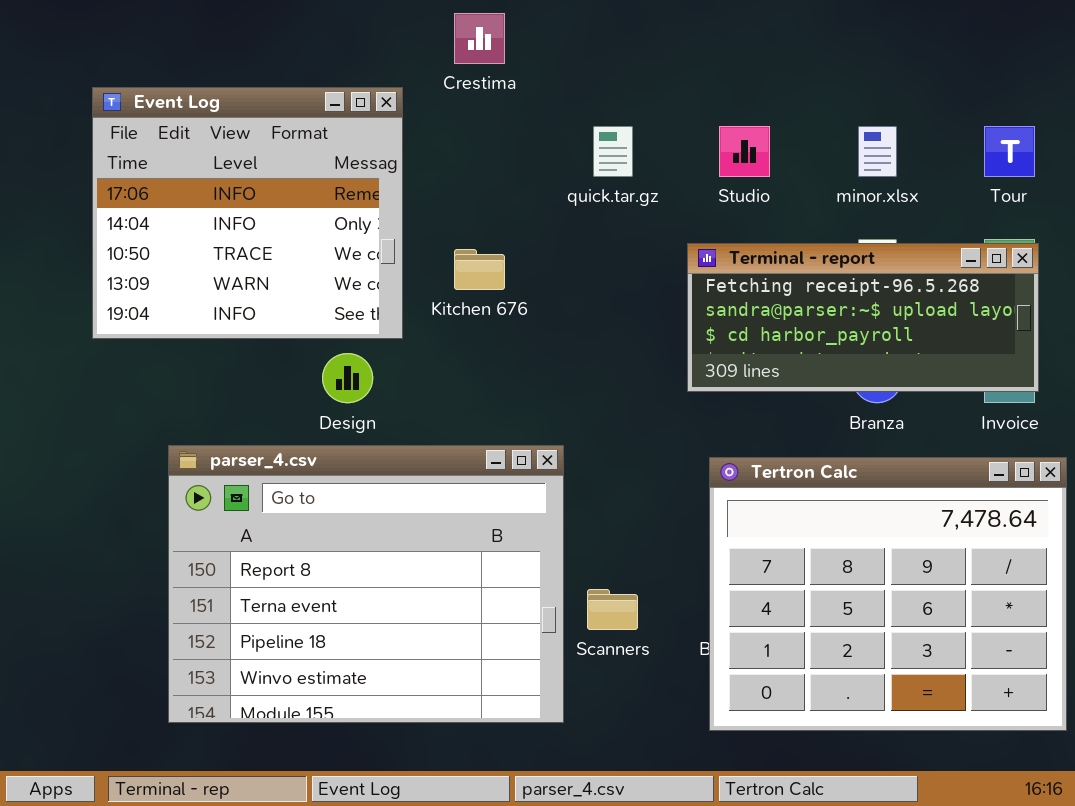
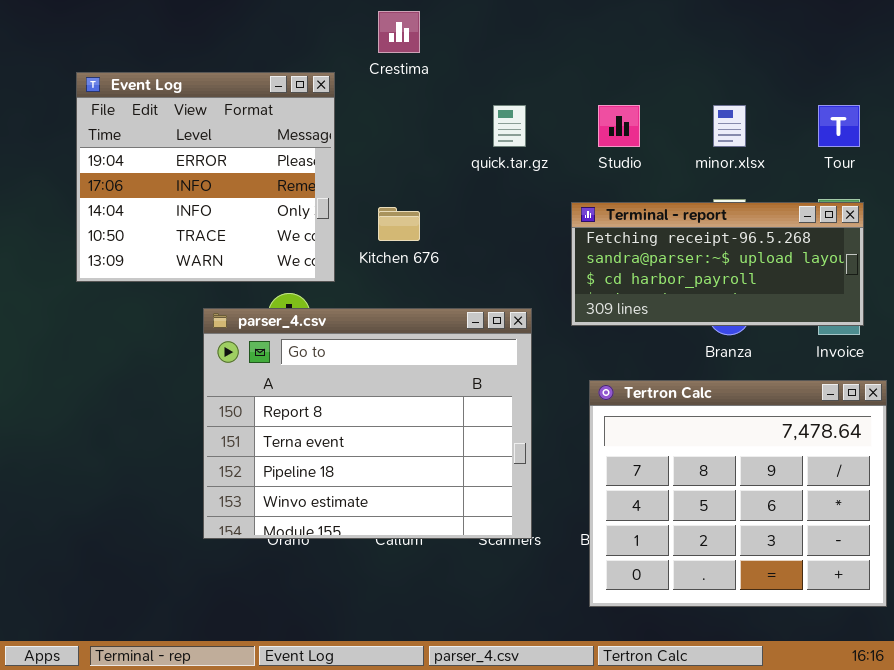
Event Log: [92,87,403,339] -> [76,72,335,282], scrolled up 1 row
parser_4.csv: [168,445,564,723] -> [203,308,532,539], moved

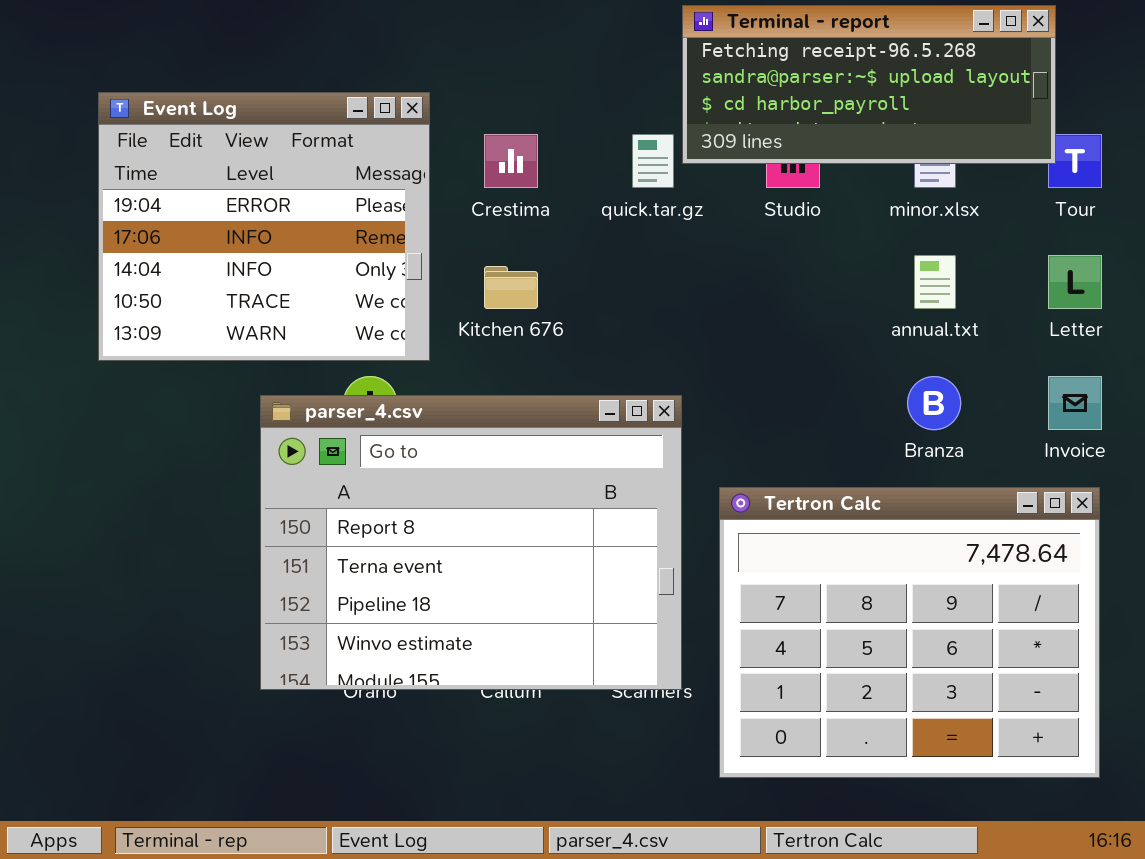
Crestima: [378,11,420,53] -> [484,134,538,188], moved
Terminal - report: [571,202,864,326] -> [682,5,1056,164], moved
Tertron Calc: [589,380,887,607] -> [719,487,1100,778], moved

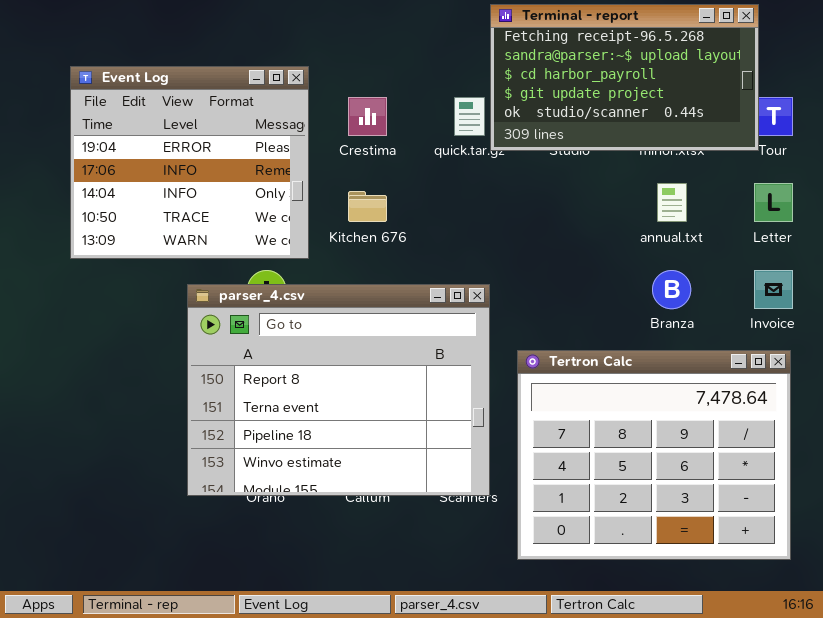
Terminal - report: [682,5,1056,164] -> [490,4,759,151], resized

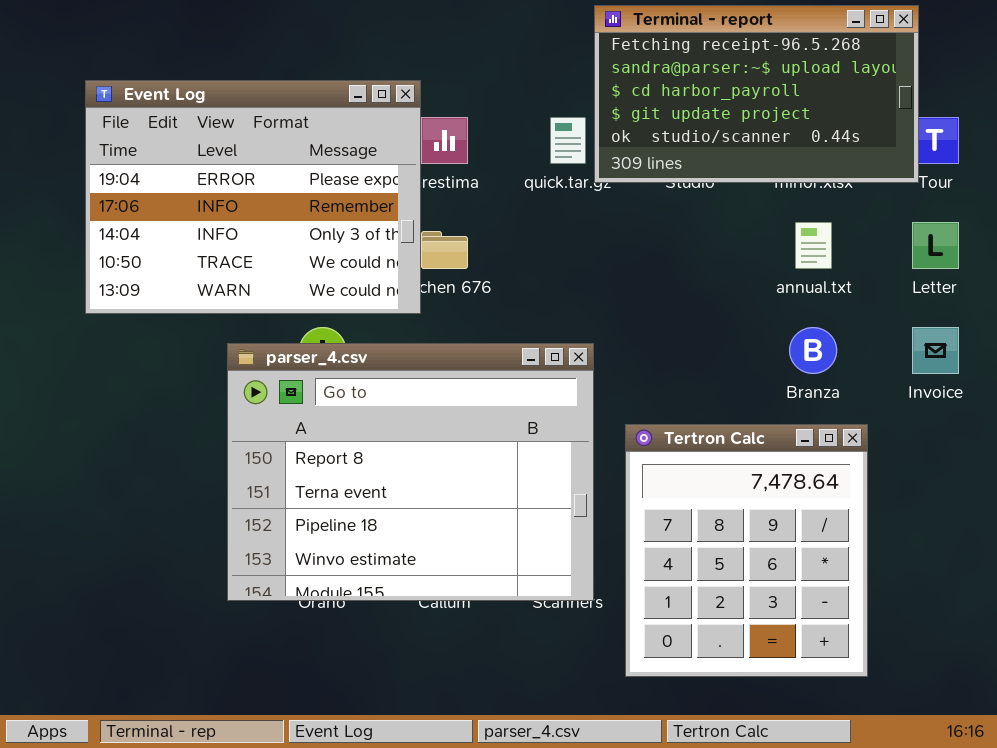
Event Log: [70,66,309,259] -> [85,80,421,314], resized
Tertron Calc: [517,350,791,560] -> [625,424,868,677], resized

